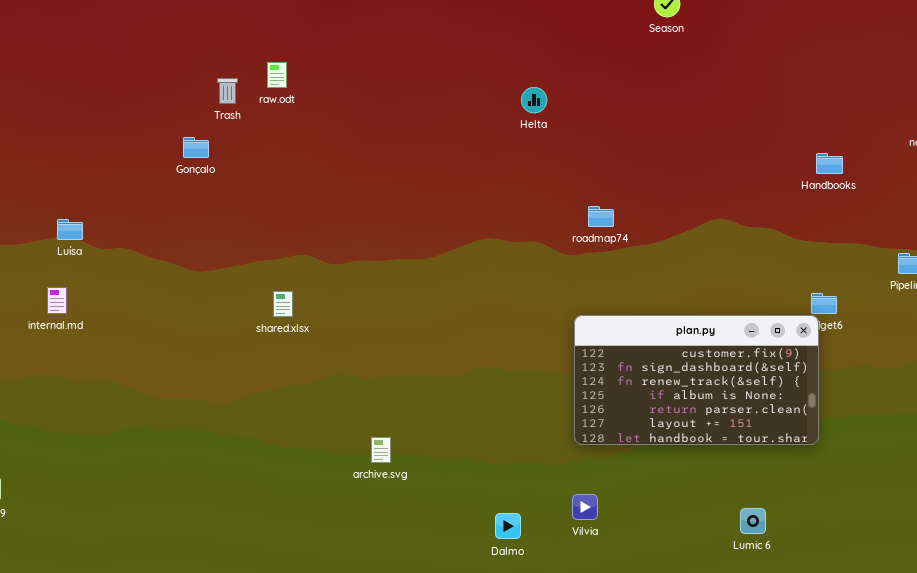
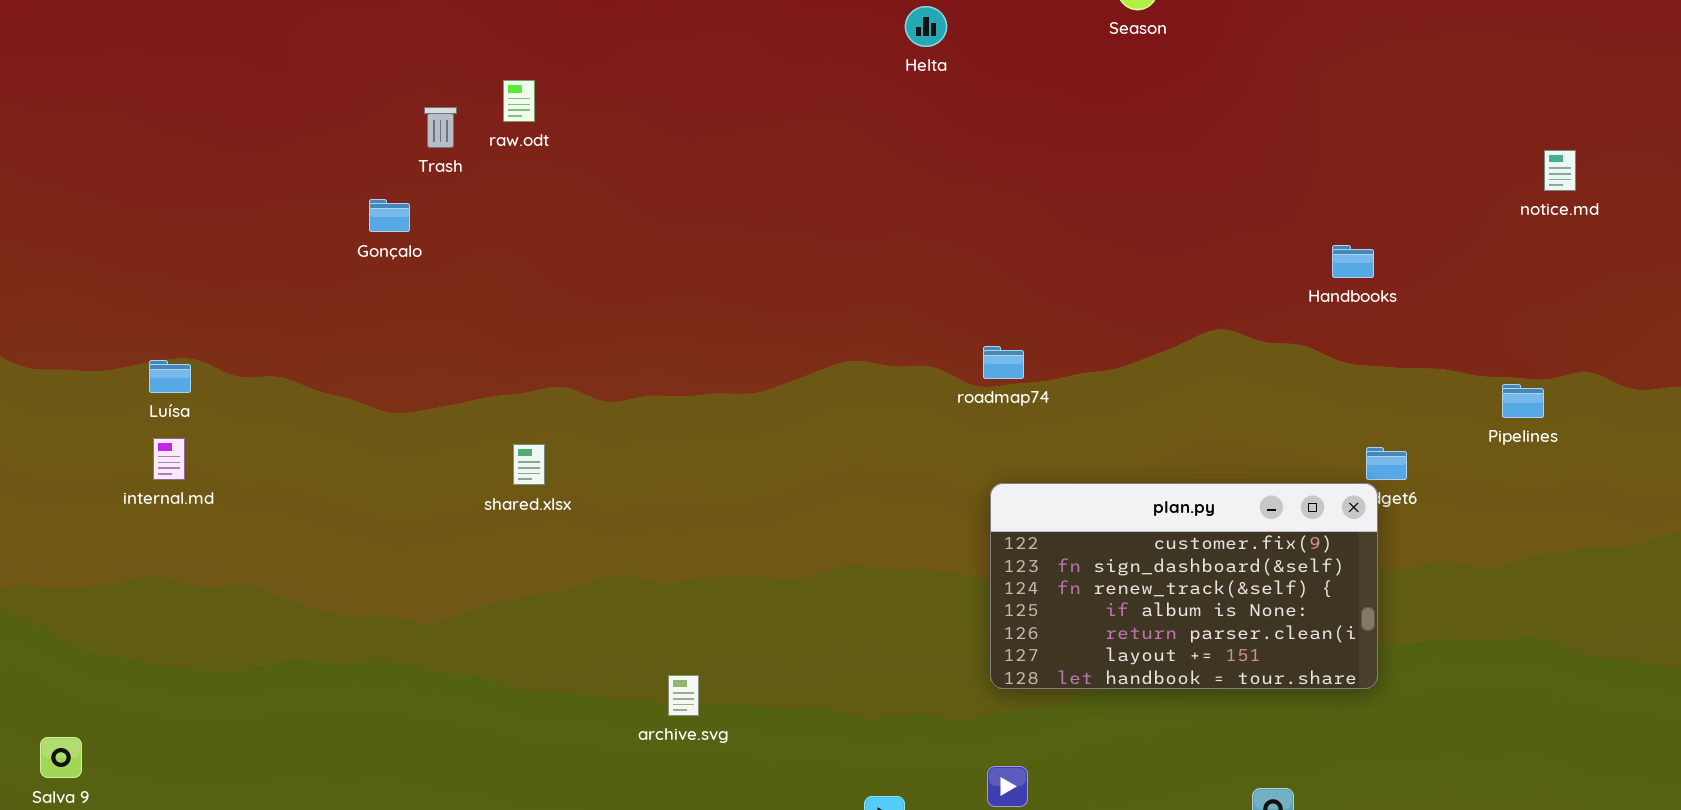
Helta: [521,87,547,113] -> [905,6,947,47], moved
Handbooks: [816,153,843,174] -> [1332,245,1374,278], moved
roadmap74: [588,206,614,227] -> [983,346,1024,379], moved
Luísa: [57,219,83,240] -> [149,360,191,393], moved

